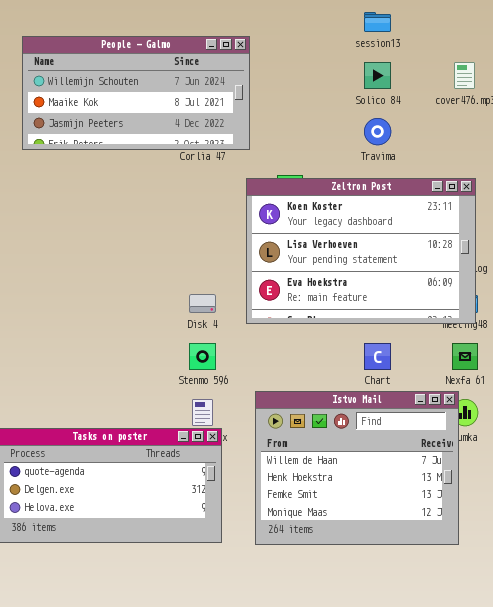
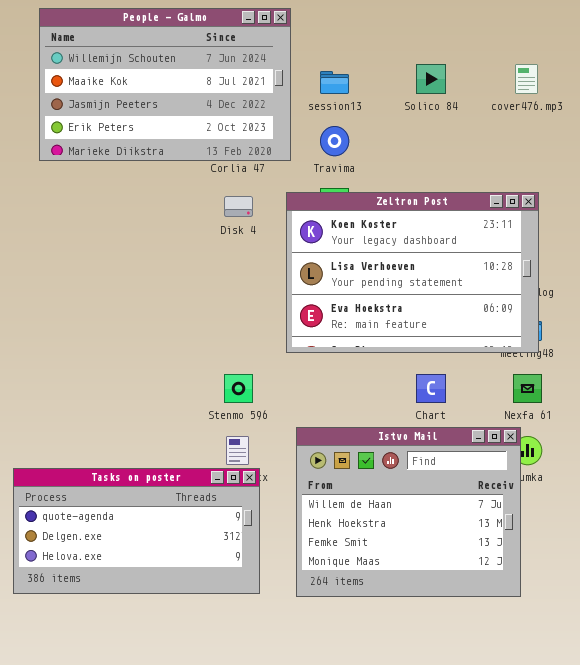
session13: [364,12,391,32] -> [320,71,349,94], moved
People - Galmo: [22,36,250,150] -> [39,8,291,161], resized
Travima: [364,118,391,145] -> [320,126,349,156], moved
Disk 4: [189,294,216,313] -> [224,196,253,217], moved

